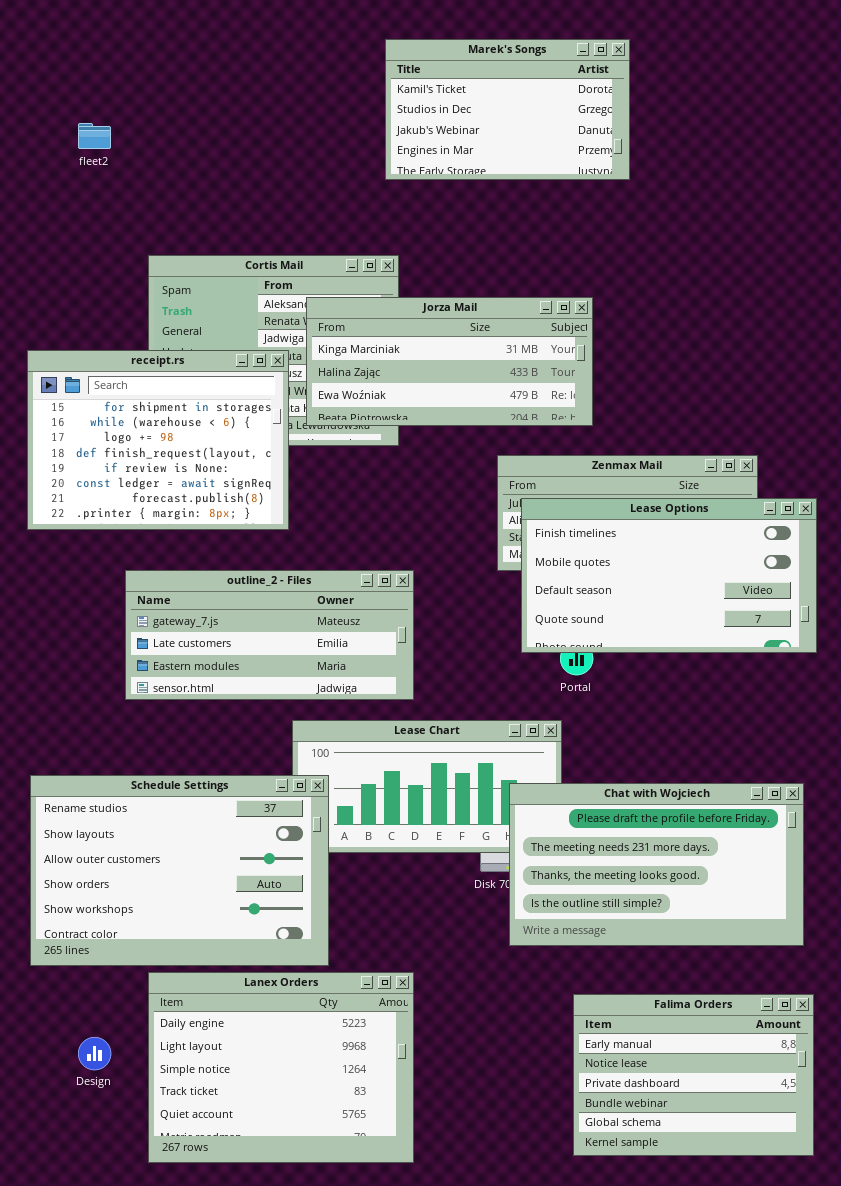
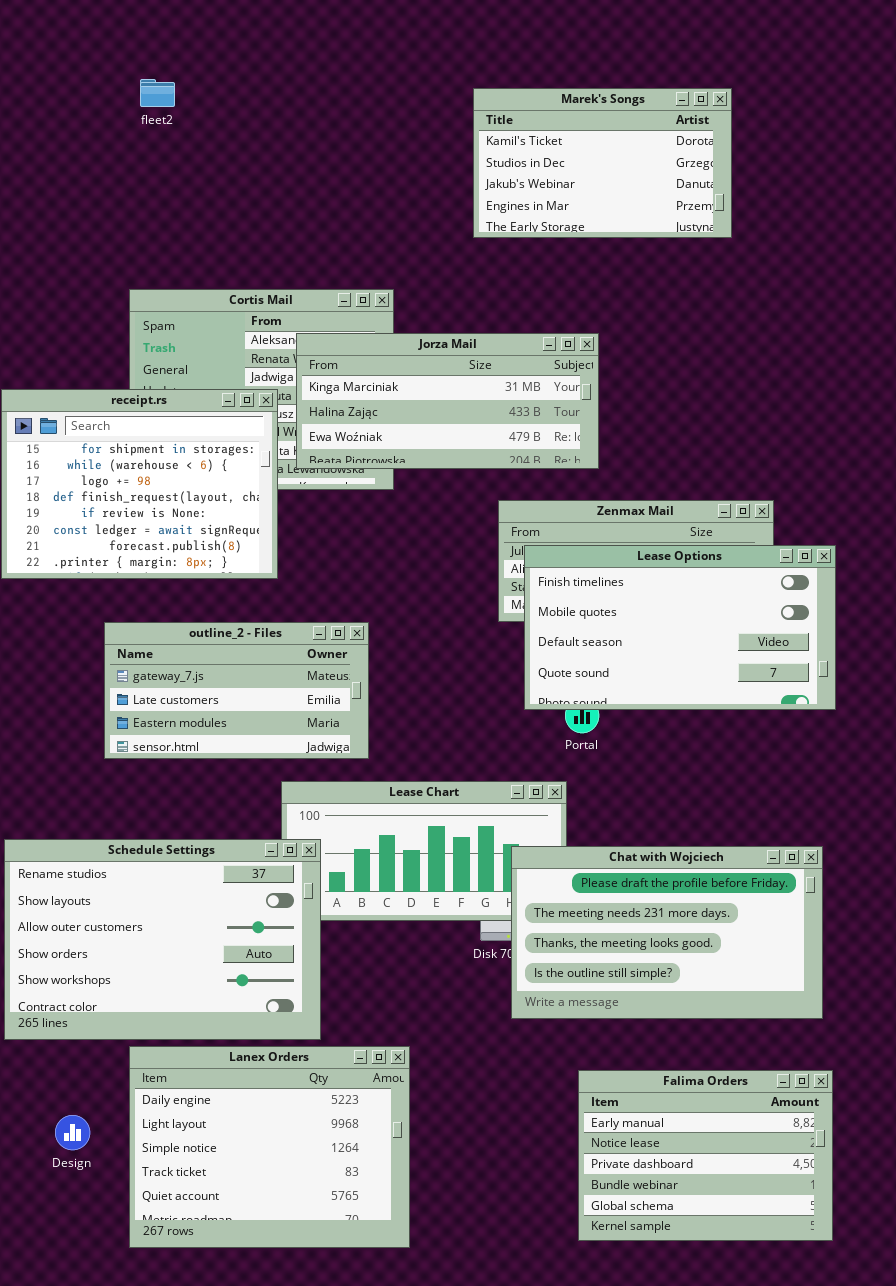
Marek's Songs: [385,39,630,180] -> [473,88,732,238], moved
fleet2: [78,123,111,149] -> [140,79,175,107], moved
outline_2 - Files: [125,570,414,700] -> [104,622,369,759], resized

